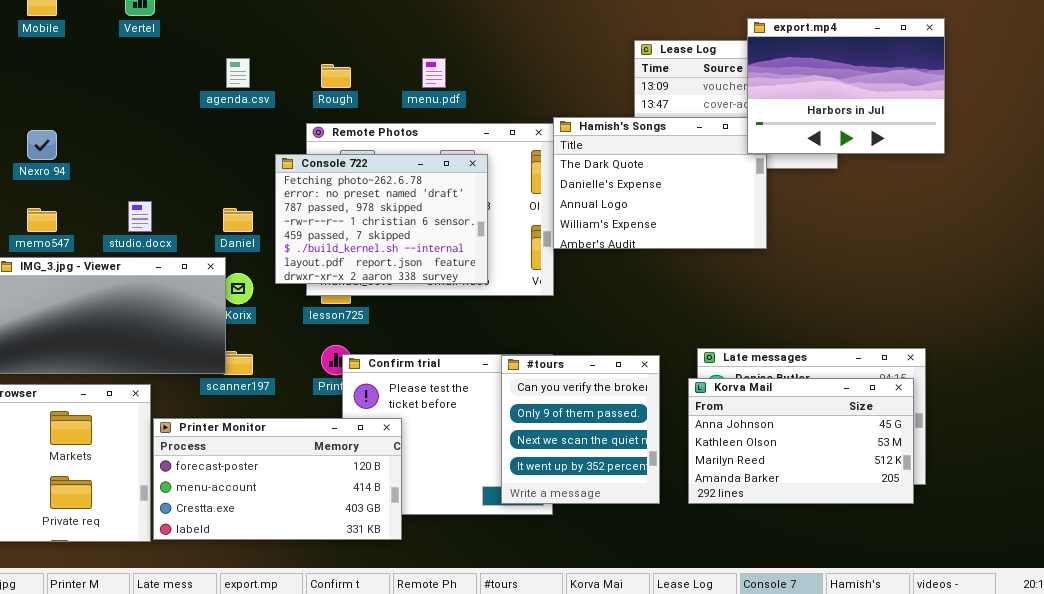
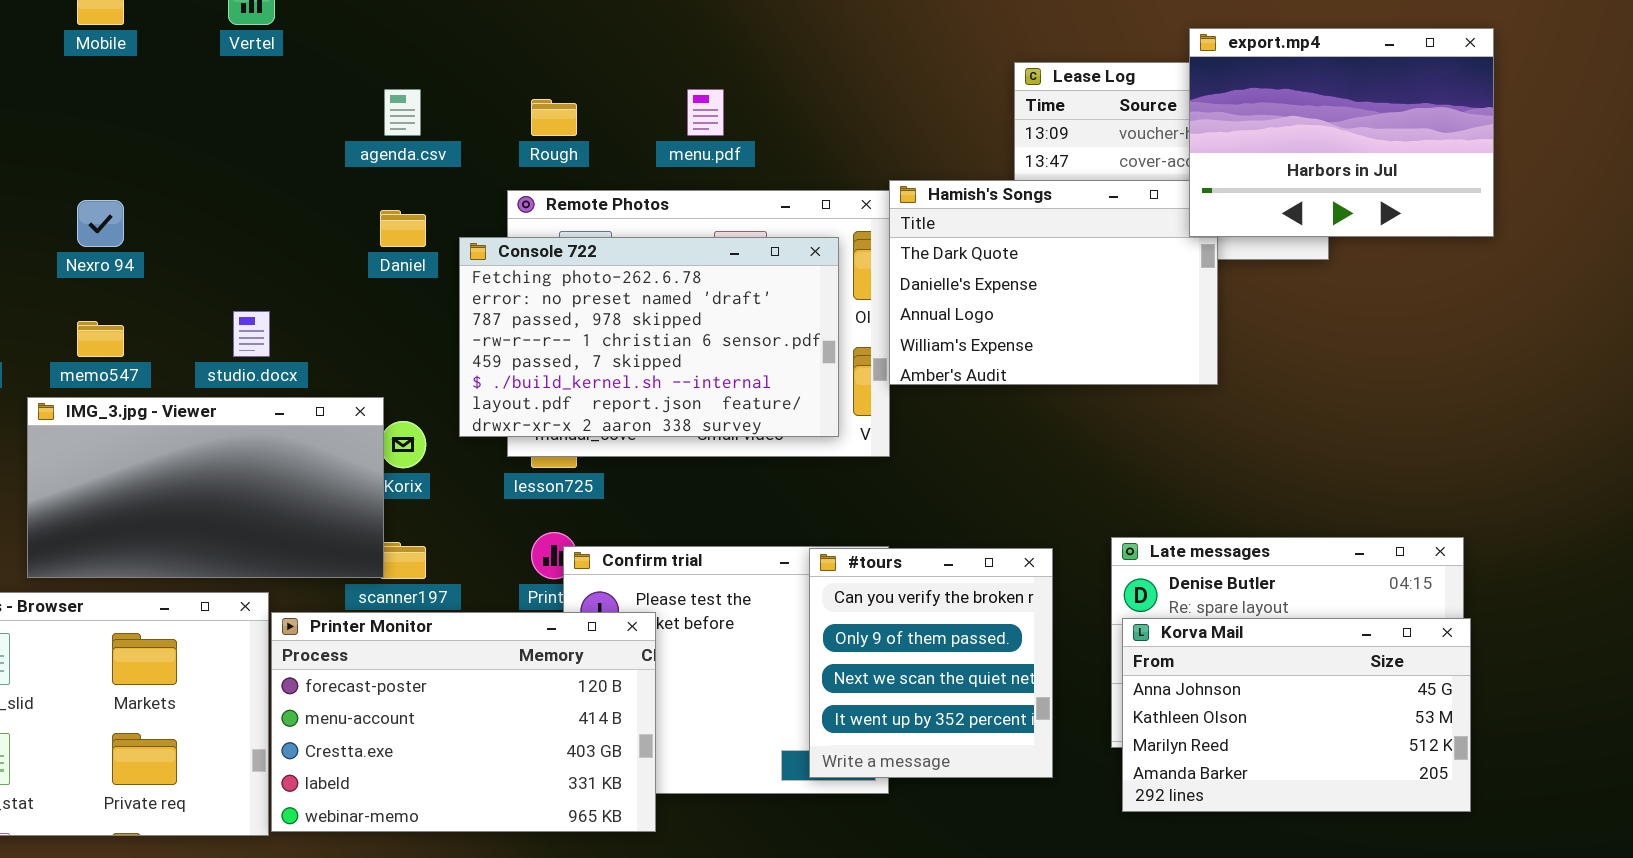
Console 722: [275,154,488,284] -> [459,237,839,437], resized
Daniel: [223,208,253,232] -> [380,210,426,247], moved
Korva Mail: [688,378,914,504] -> [1122,618,1471,812], moved
Printer Monitor: [153,418,402,540] -> [271,612,656,832], resized

